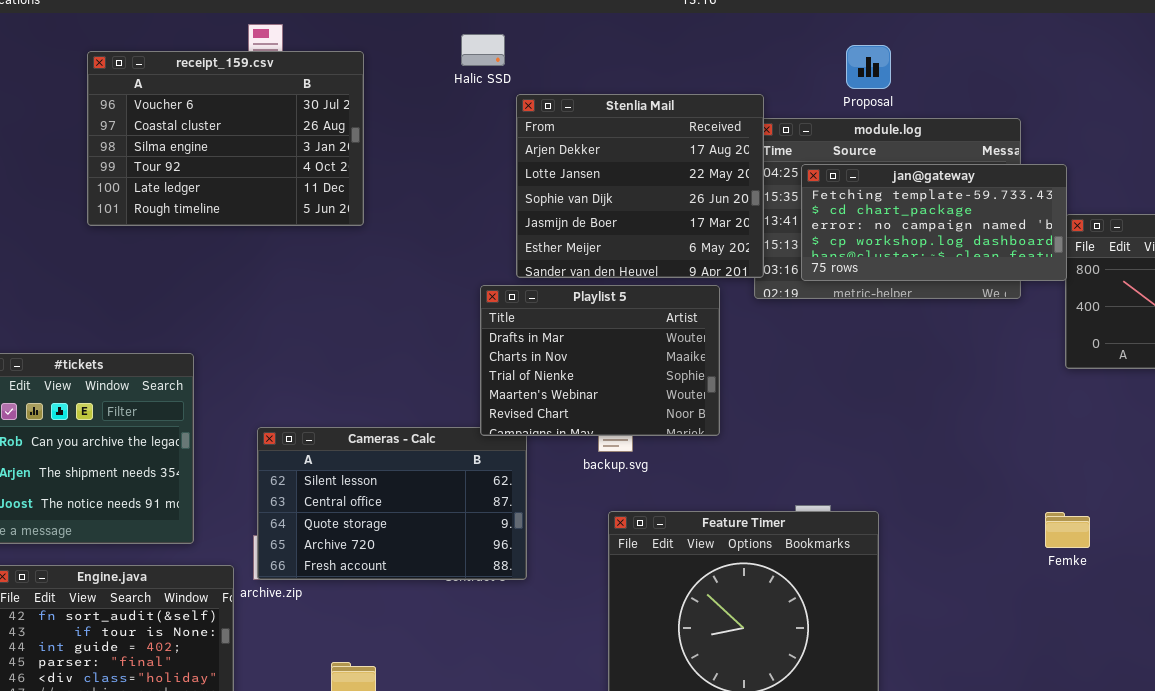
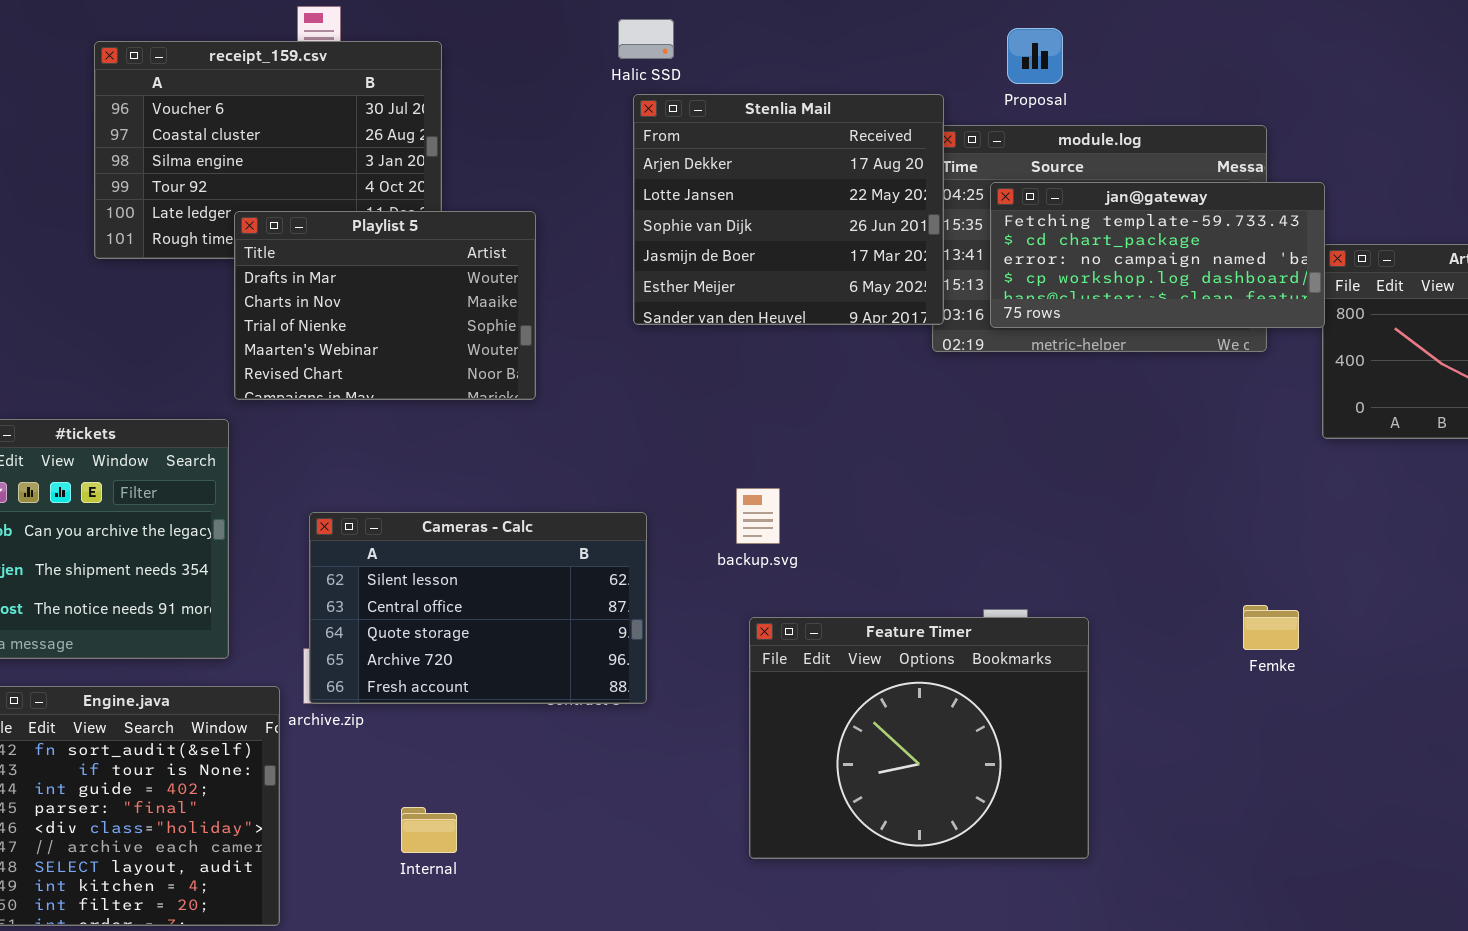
Halic SSD: [461,34,505,66] -> [618,19,674,59], moved
Proposal: [846,45,891,89] -> [1007,28,1063,84], moved
Playlist 5: [480,285,720,436] -> [234,211,536,400], moved
Femke: [1045,512,1090,548] -> [1243,605,1299,650], moved

